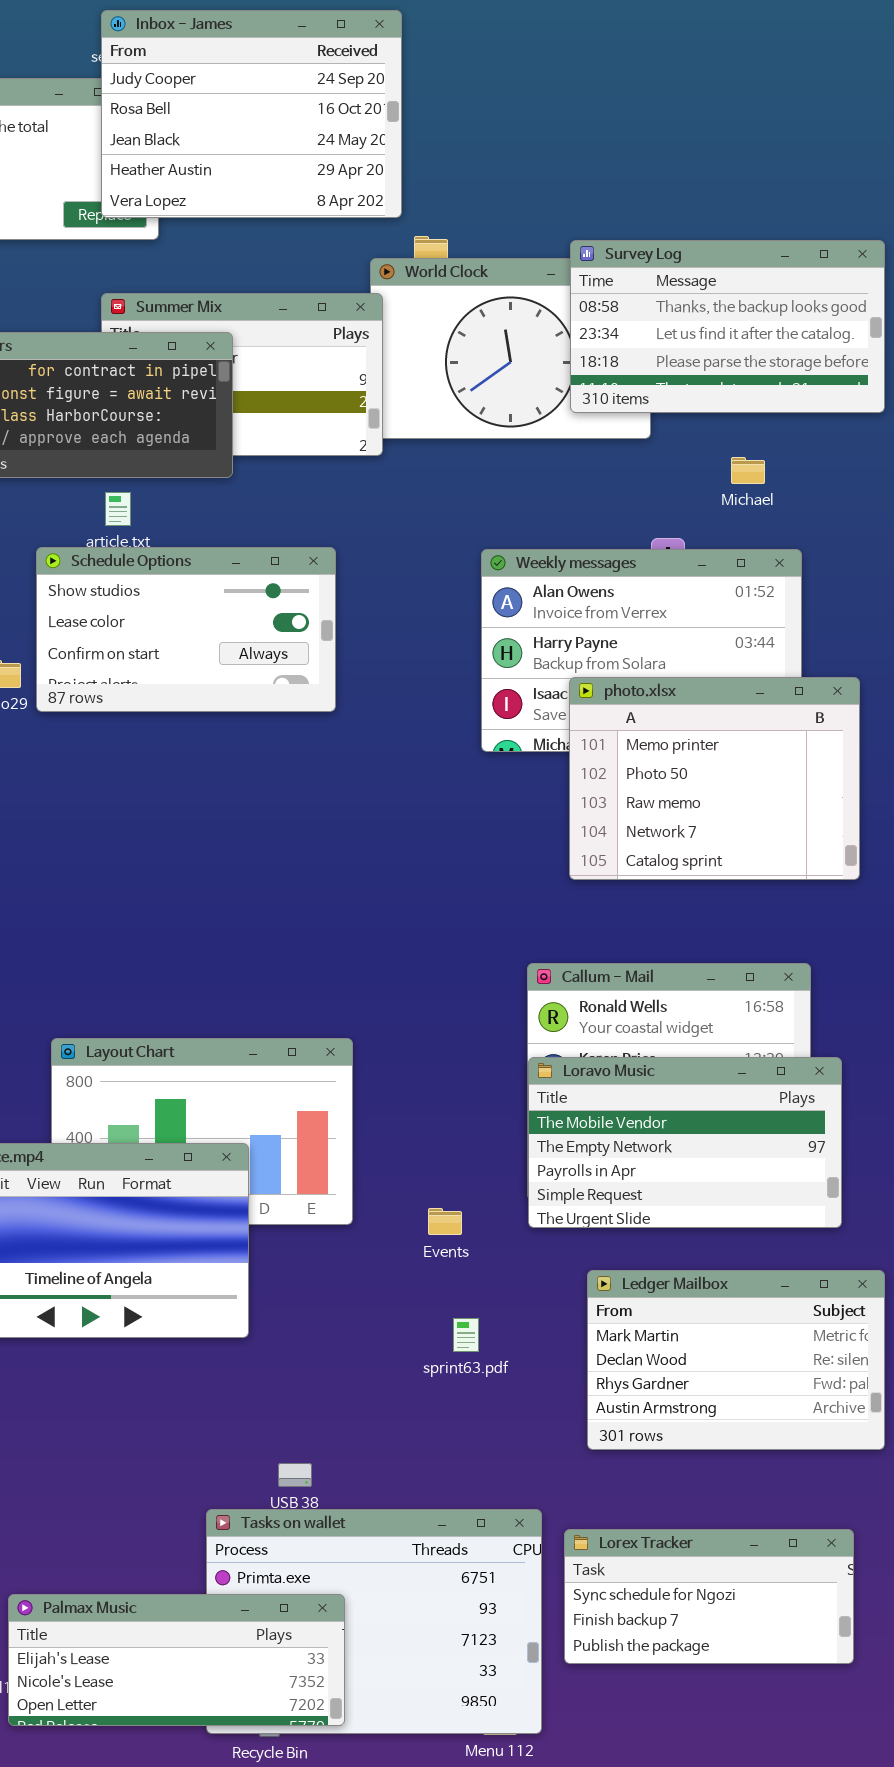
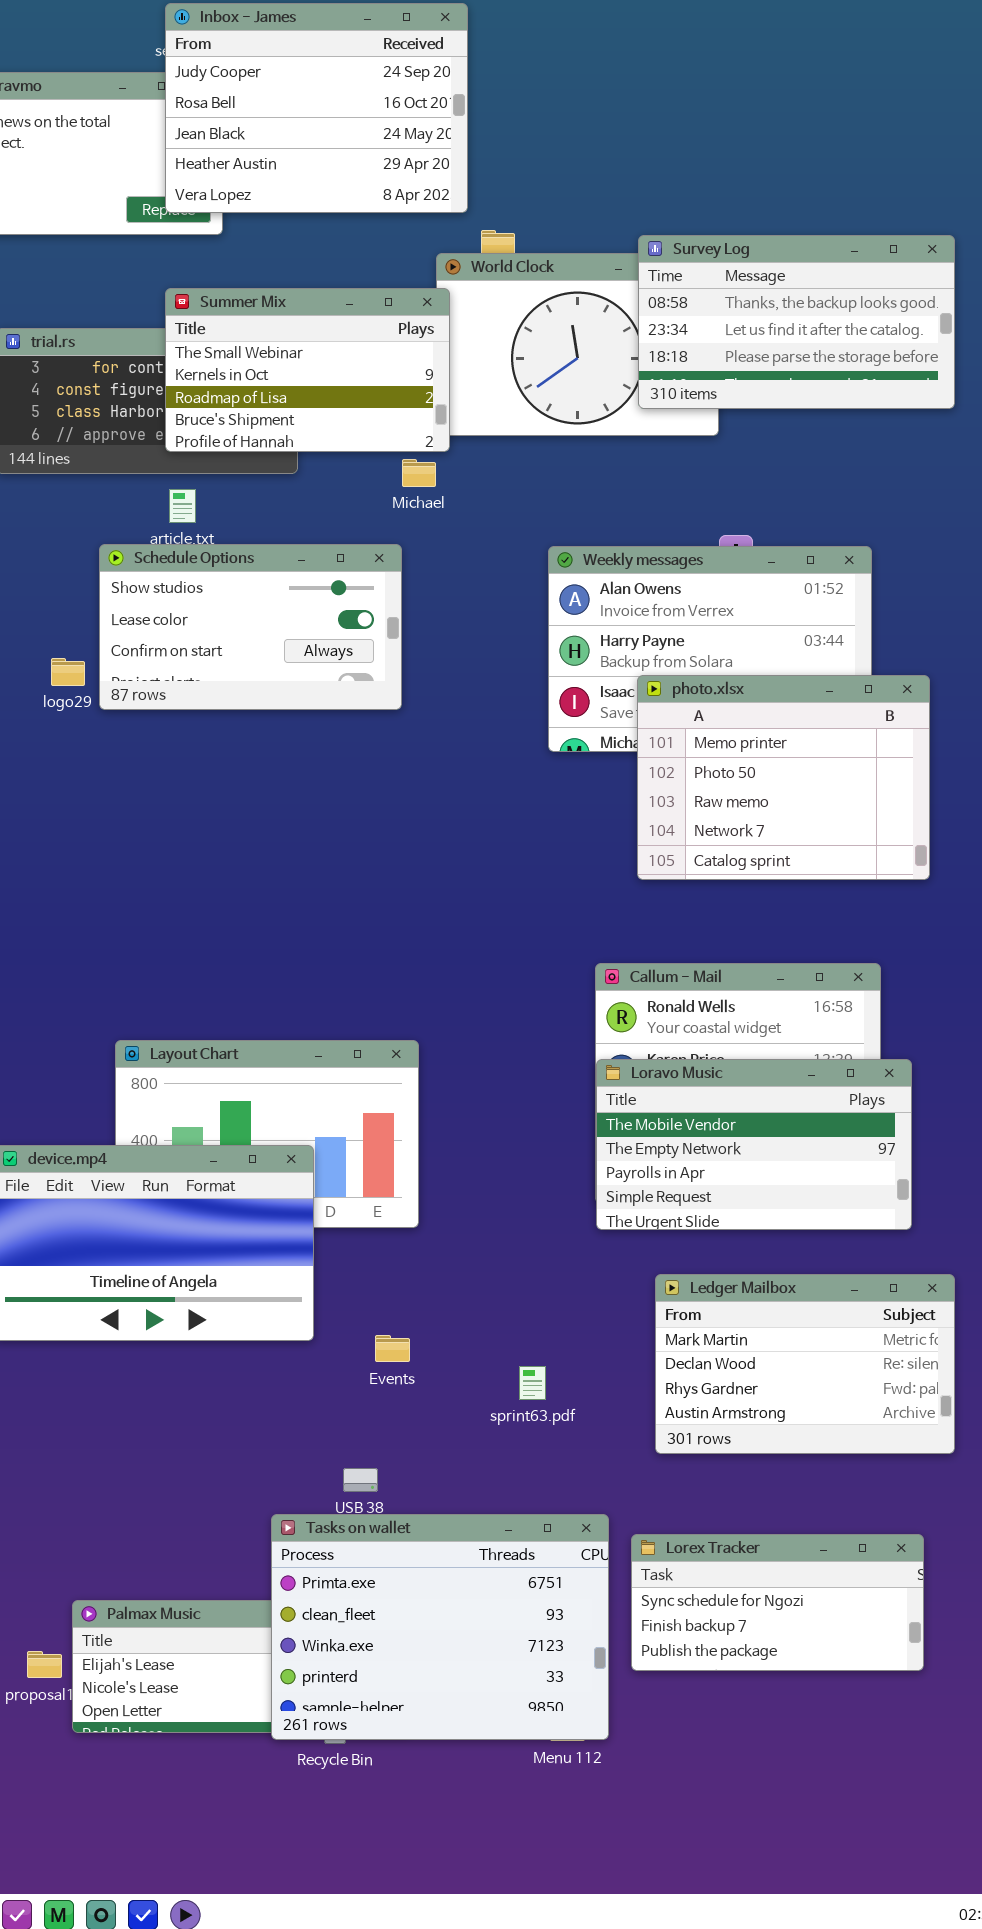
Summer Mix: [101,293,383,456] -> [165,288,450,452], raised
Michael: [731,457,765,484] -> [402,459,436,487], moved
Events: [428,1208,462,1235] -> [375,1335,410,1362], moved
sprint63.pdf: [453,1318,479,1352] -> [519,1366,546,1400], moved
Tasks on wallet: [206,1509,542,1734] -> [271,1514,609,1740], raised

